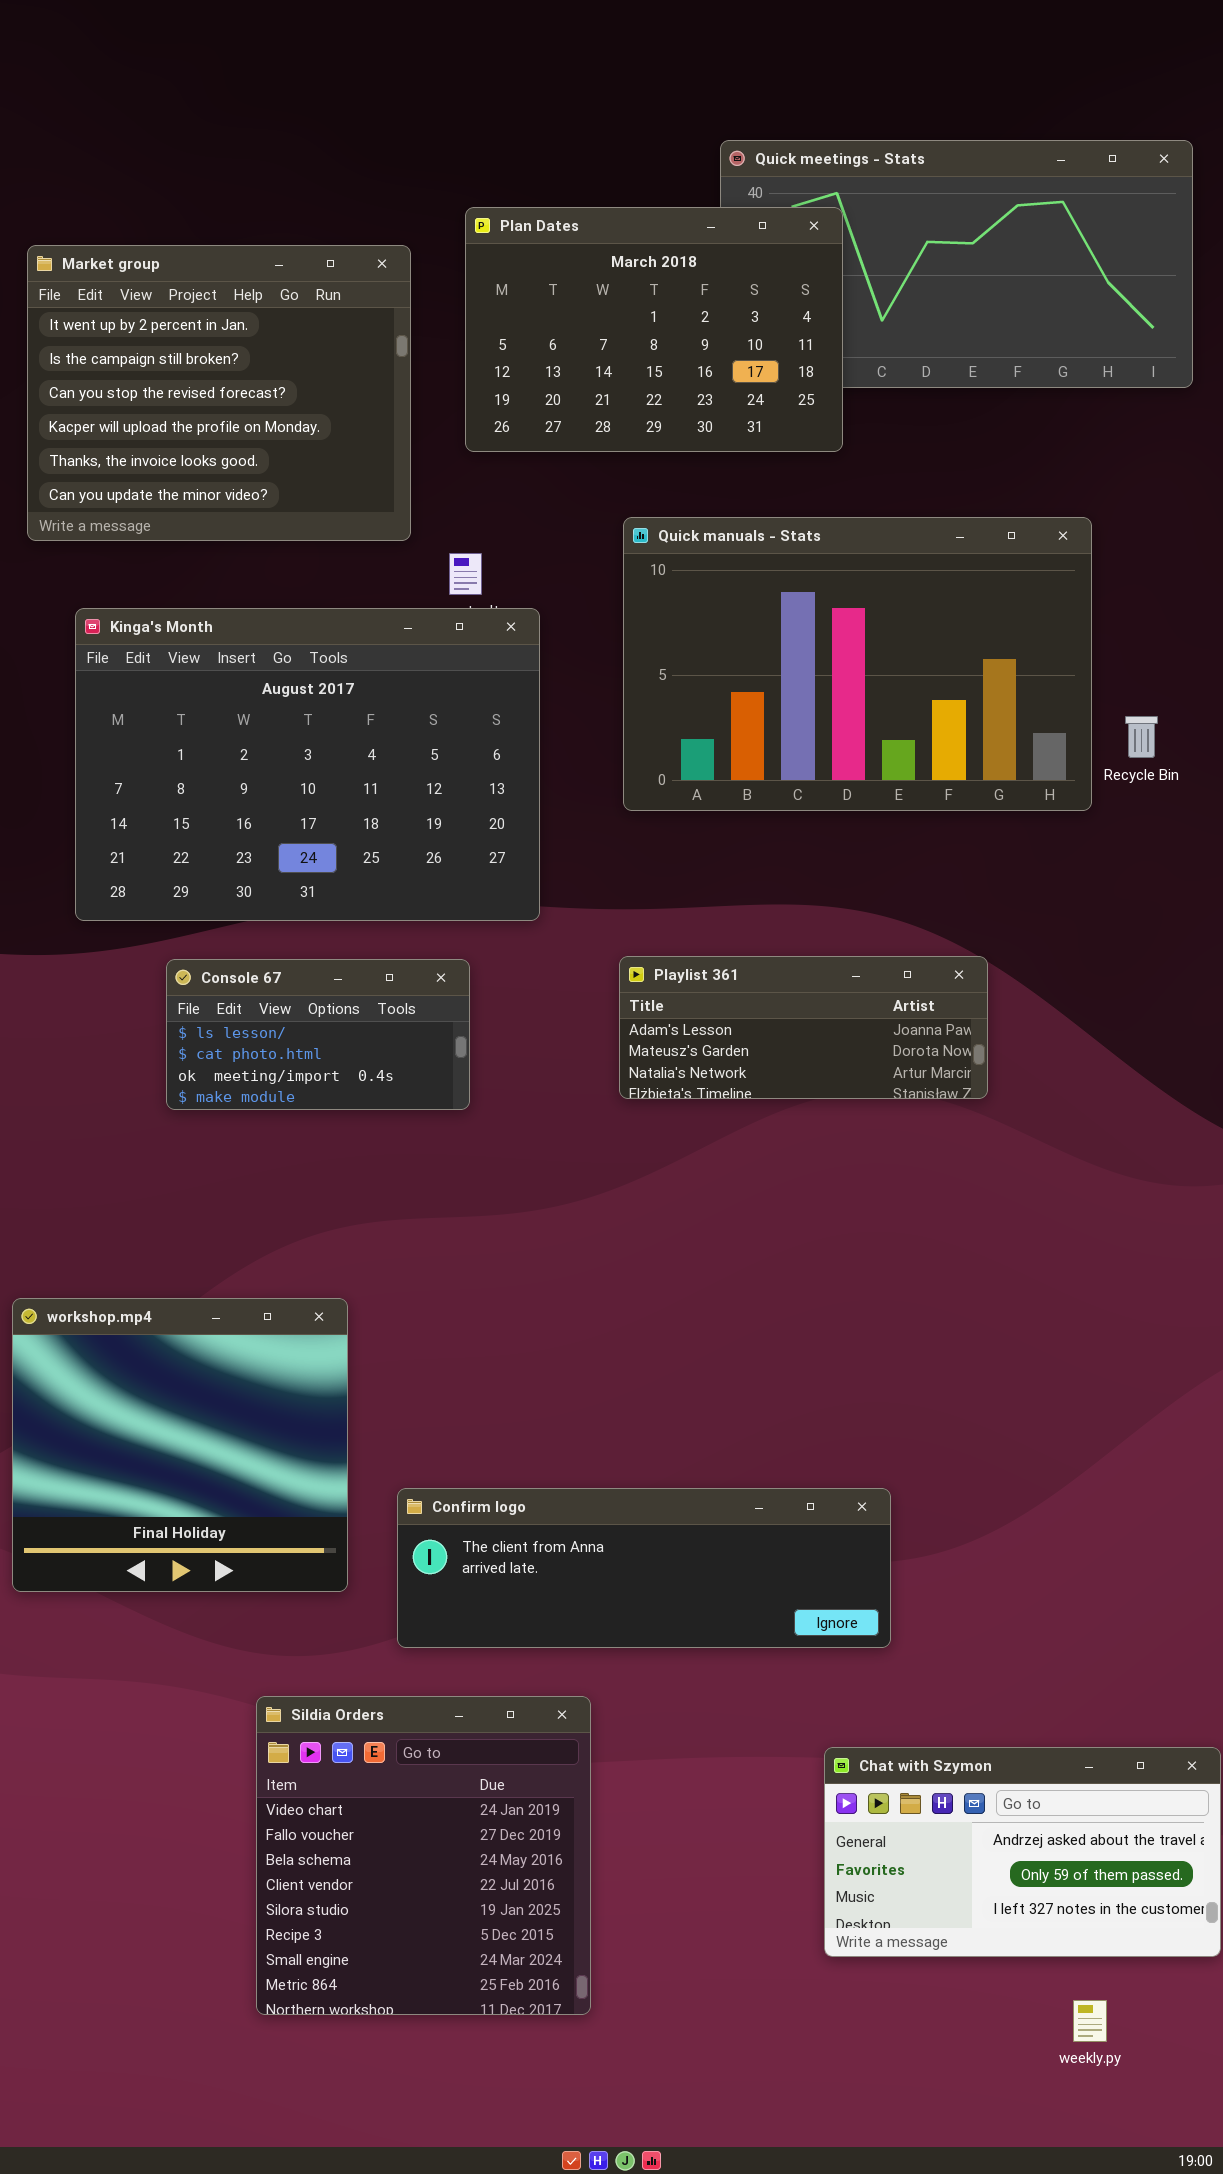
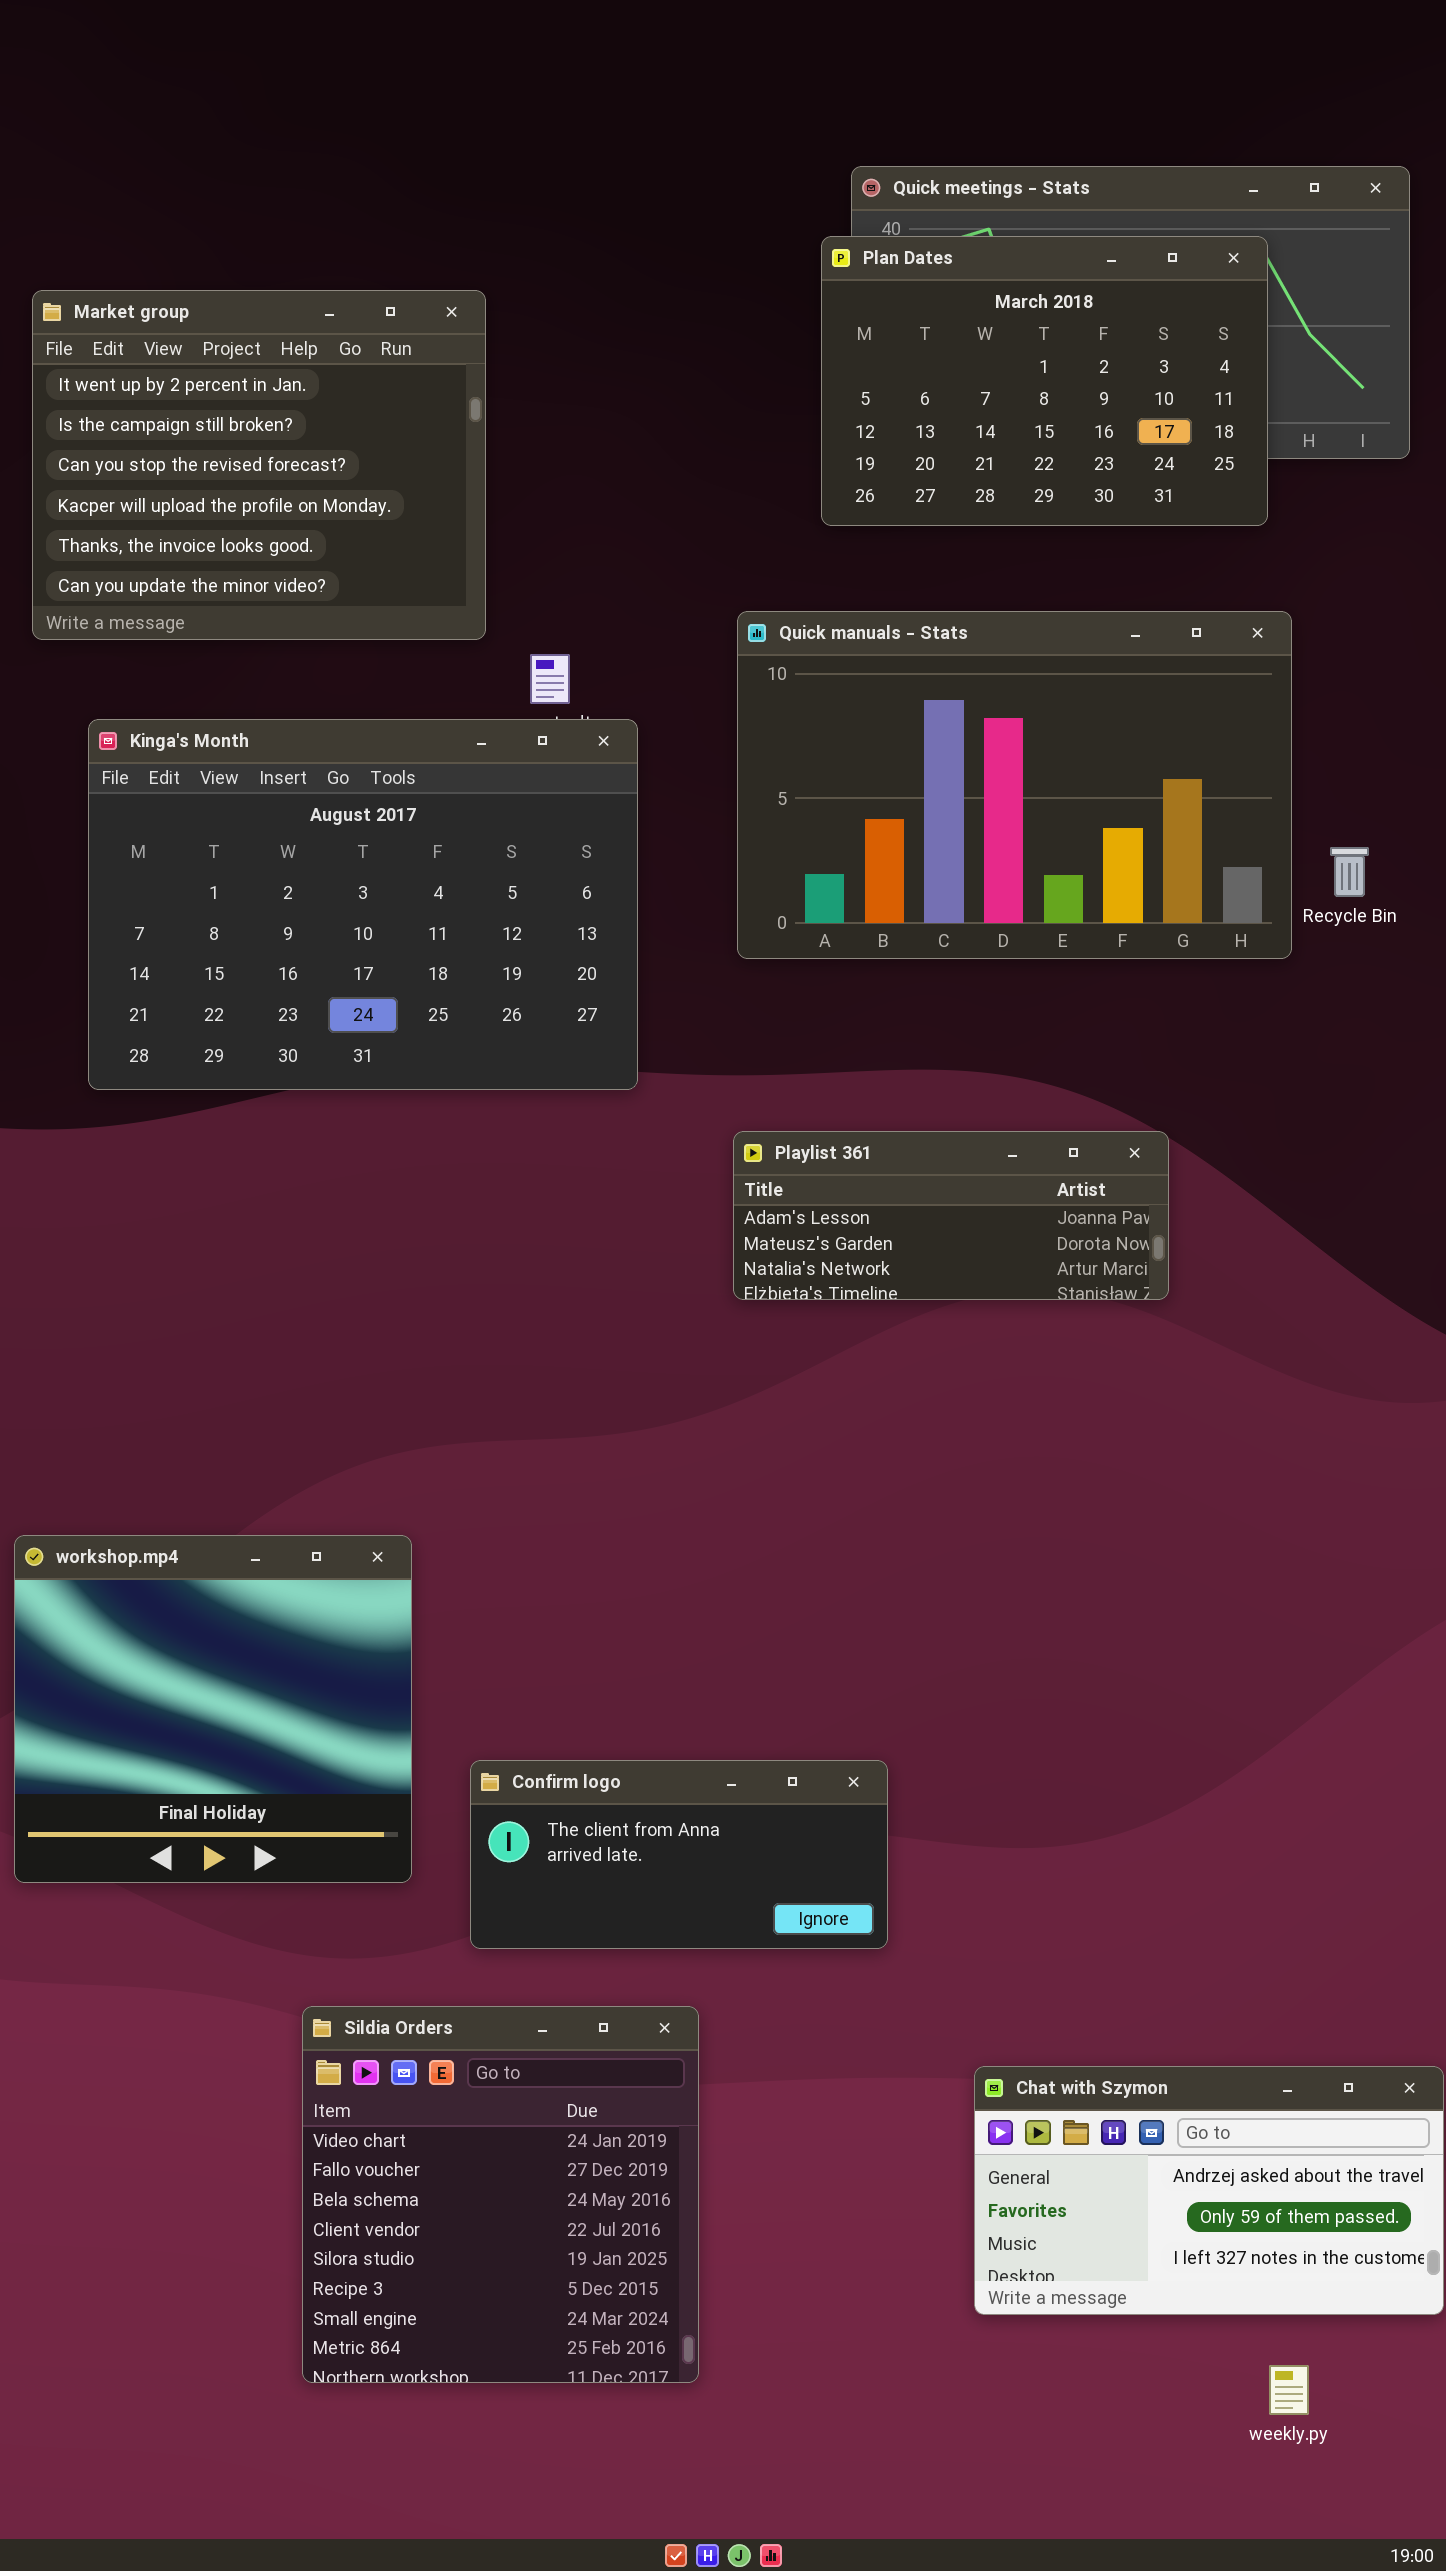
Plan Dates: [465,207,843,452] -> [821,236,1268,526], moved
Console 67: [166,959,470,1110] -> none, closed
Confirm logo: [397,1488,891,1648] -> [470,1760,888,1949], resized

